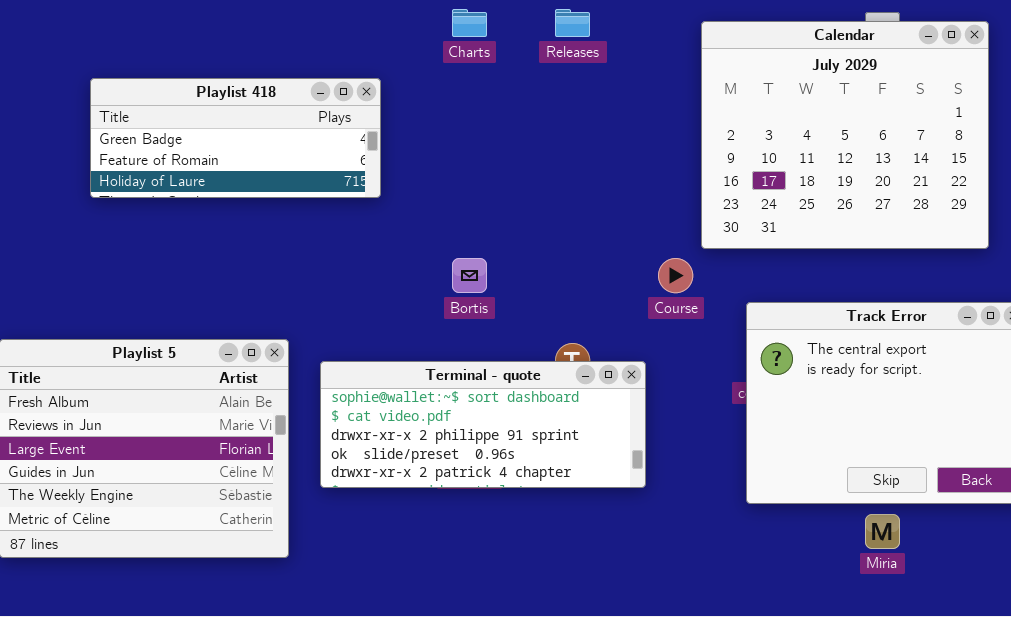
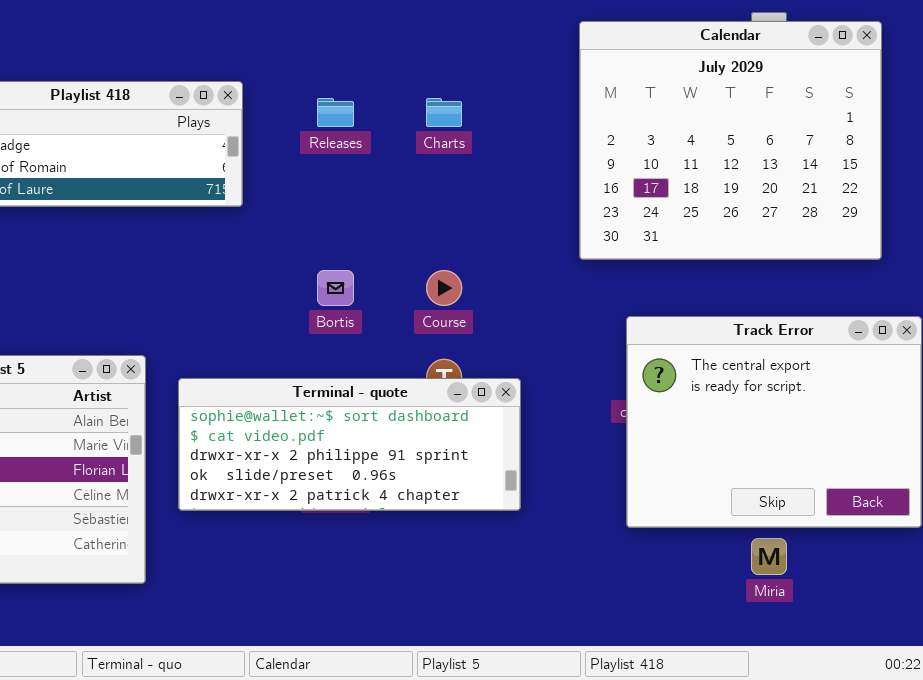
Charts: [452,9,487,37] -> [426,98,462,127], moved
Releases: [555,9,590,37] -> [317,98,354,127], moved
Course: [658,258,693,293] -> [426,270,462,306], moved

